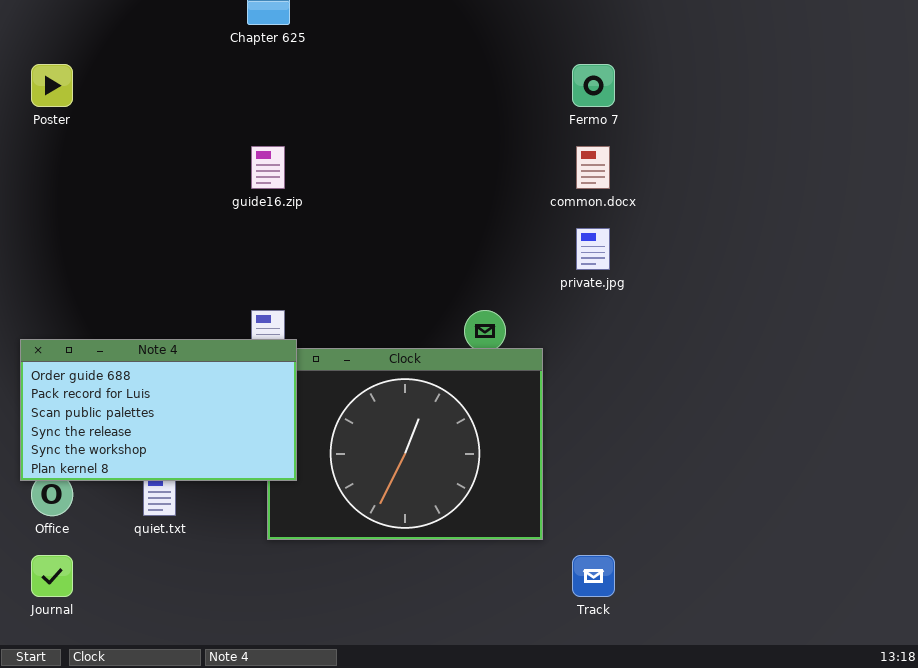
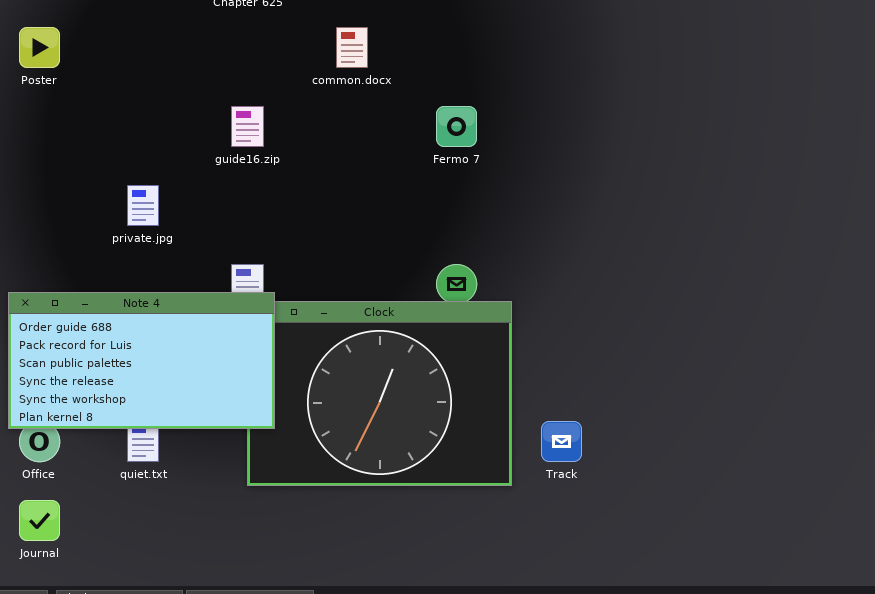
Fermo 7: [572,64,615,107] -> [436,106,477,147], moved
common.docx: [576,146,610,189] -> [336,27,368,68], moved
private.jpg: [576,228,610,270] -> [127,185,159,226], moved
Track: [572,555,615,597] -> [541,421,582,462], moved

